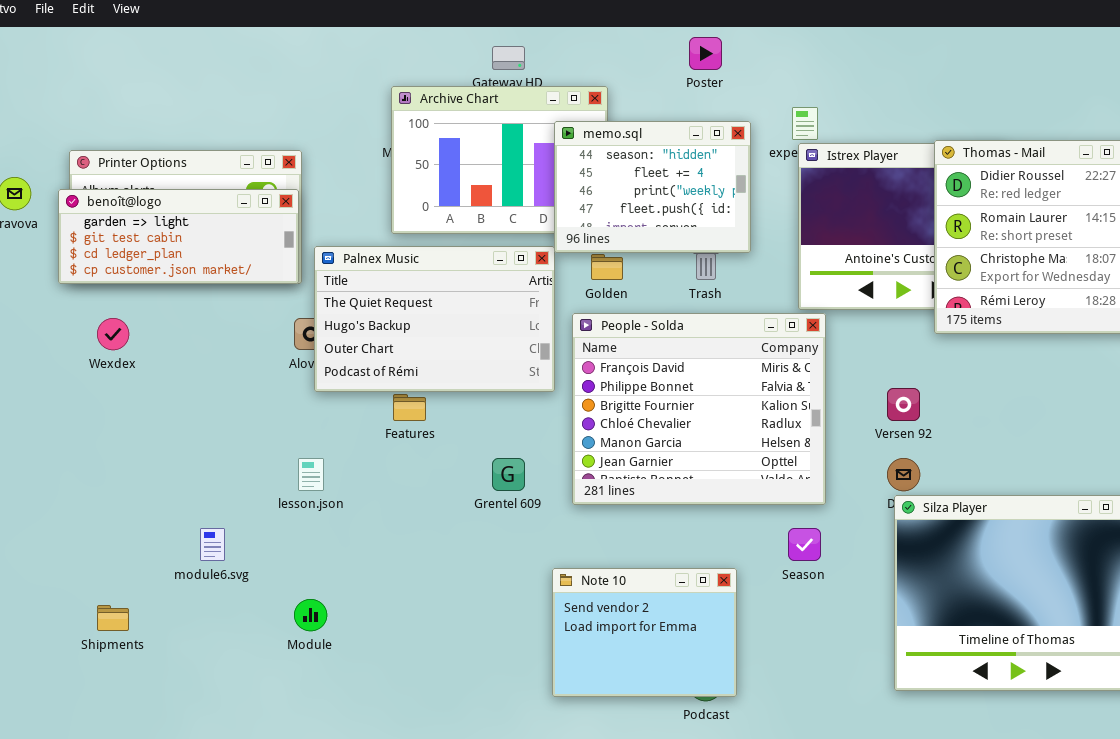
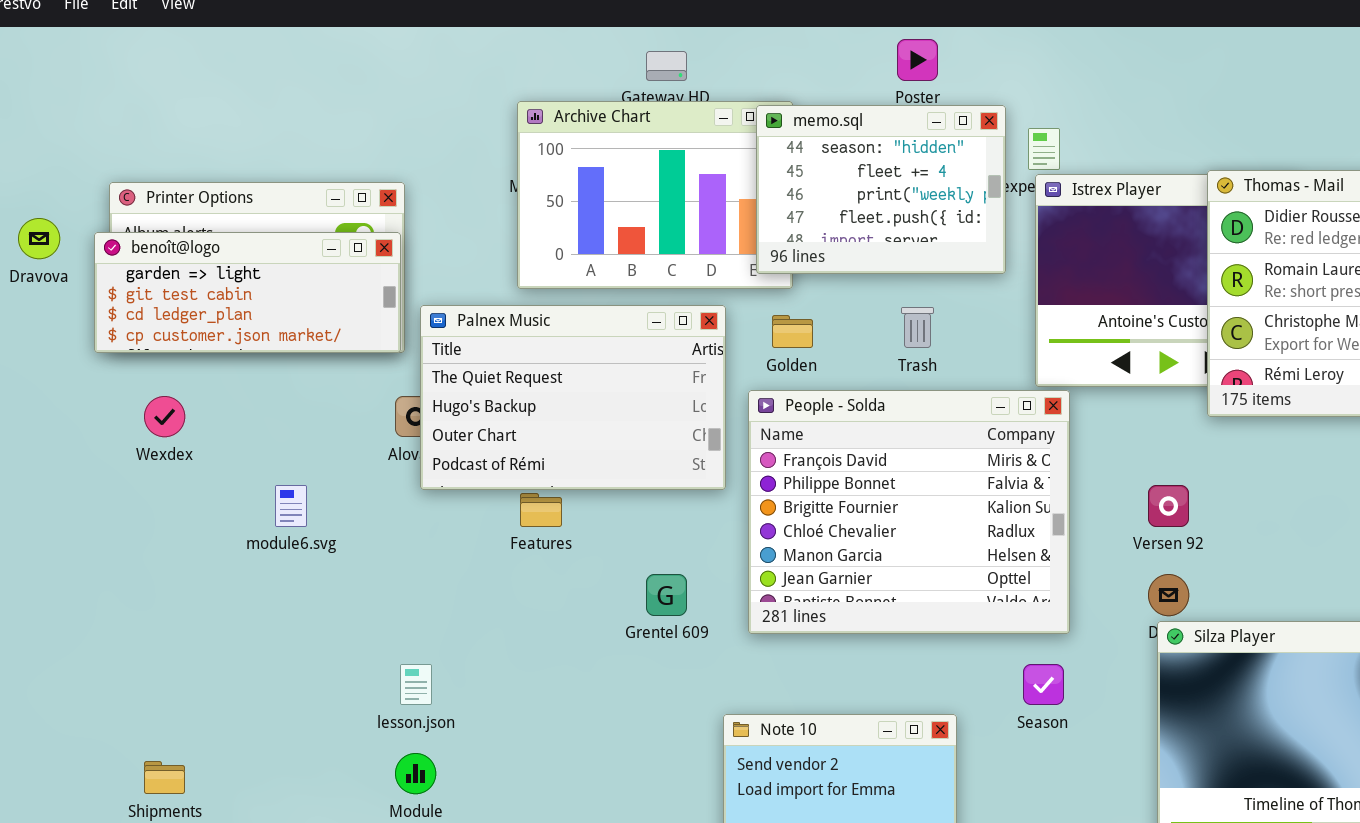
memo.sql: [554,121,751,253] -> [756,105,1006,274], moved
lesson.json: [298,458,324,491] -> [400,664,432,705], moved
module6.svg: [200,528,225,561] -> [275,485,307,527], moved

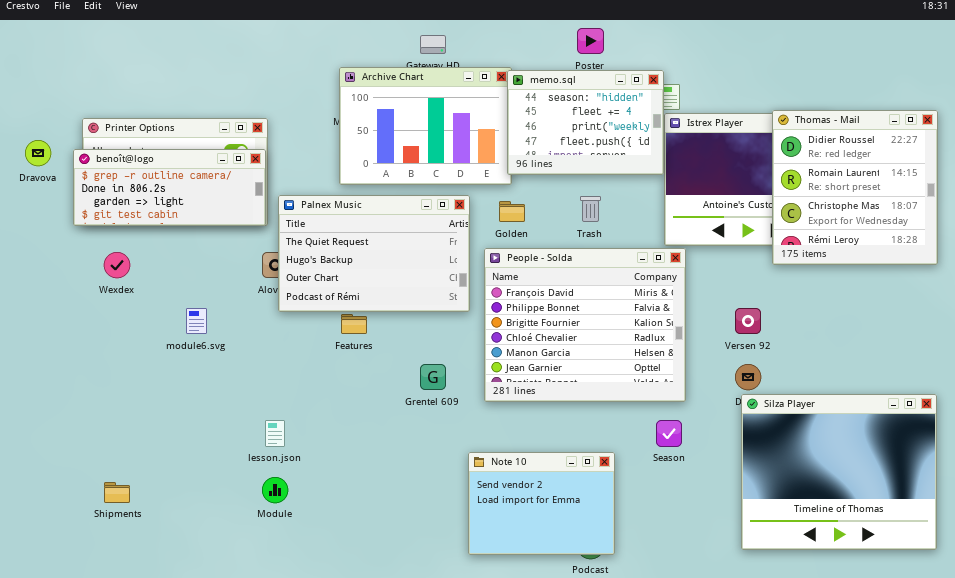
memo.sql: [756,105,1006,274] -> [507,70,664,175], moved
benoît@logo: [94,232,401,353] -> [73,149,266,226], scrolled up 2 rows

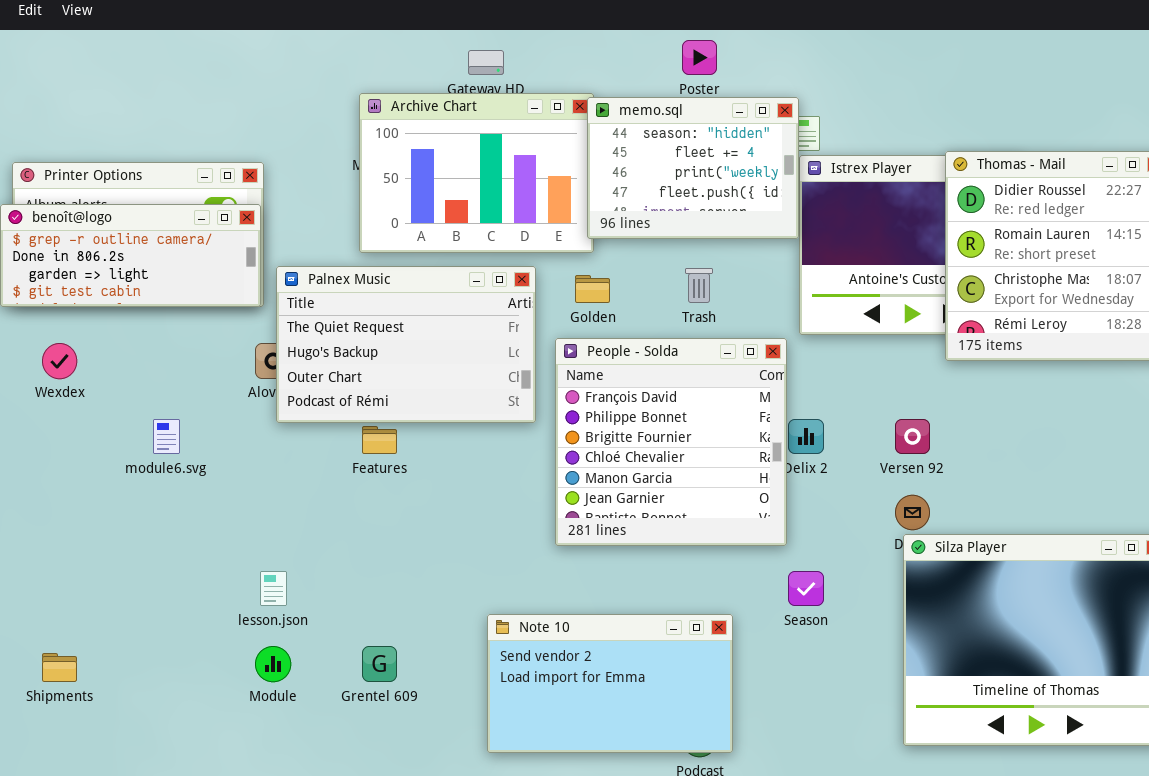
People - Solda: [484,248,686,402] -> [555,338,787,546], resized
Grentel 609: [420,364,446,390] -> [362,646,397,682], moved
Note 10: [468,452,615,555] -> [487,614,733,753], resized

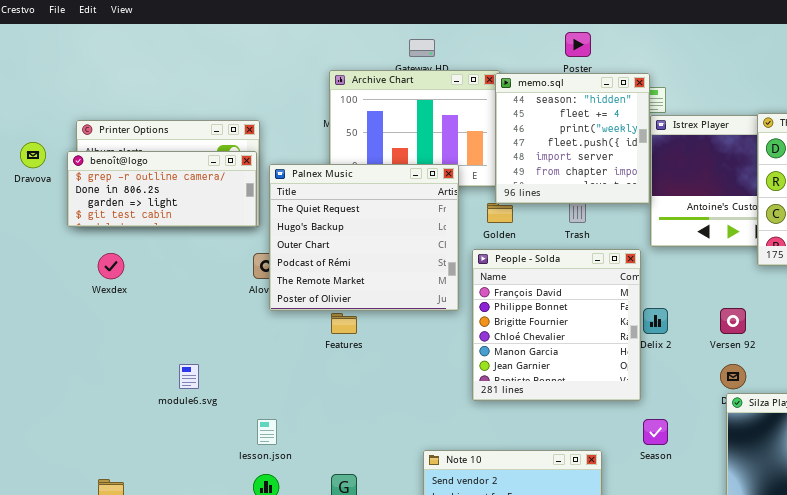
memo.sql: [587,97,799,239] -> [495,73,650,204], resized
Palnex Music: [276,266,536,423] -> [269,164,459,311], resized
module6.svg: [153,419,180,454] -> [179,364,199,389], moved

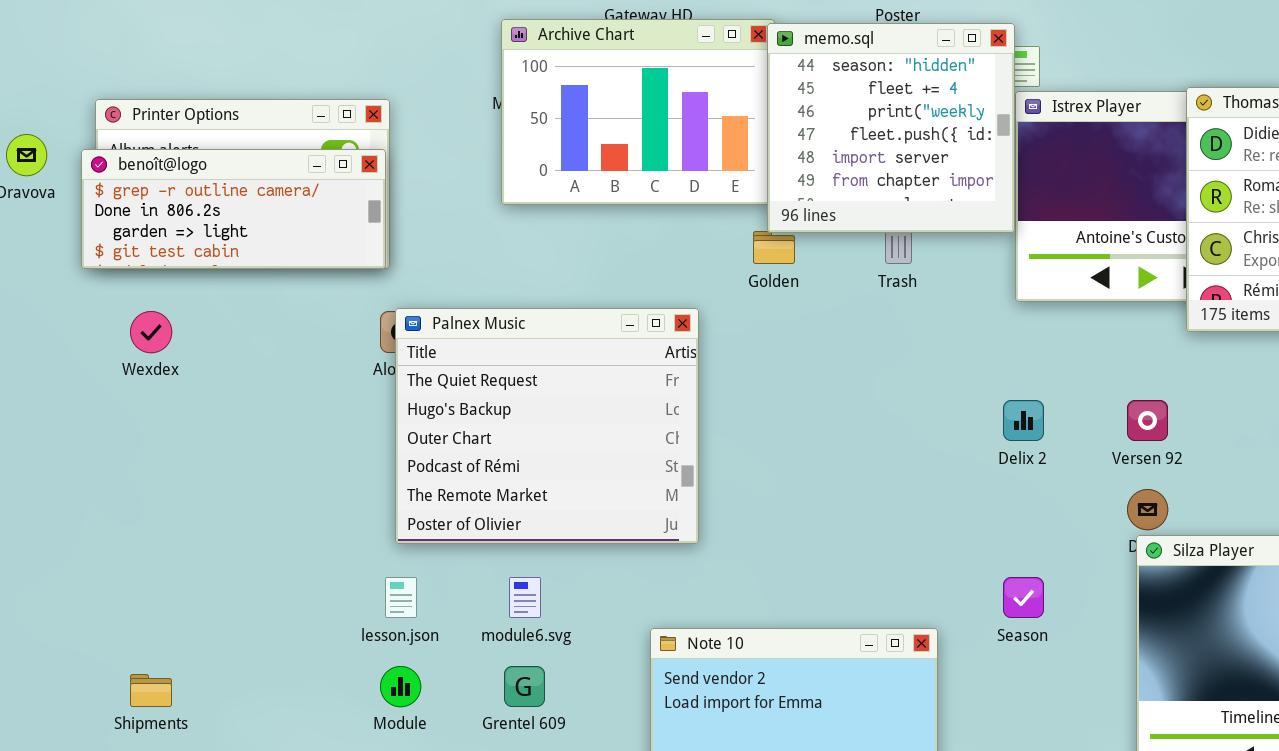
Palnex Music: [269,164,459,311] -> [395,308,699,544], moved
People - Solda: [472,249,641,401] -> none, closed
module6.svg: [179,364,199,389] -> [509,577,541,618], moved

